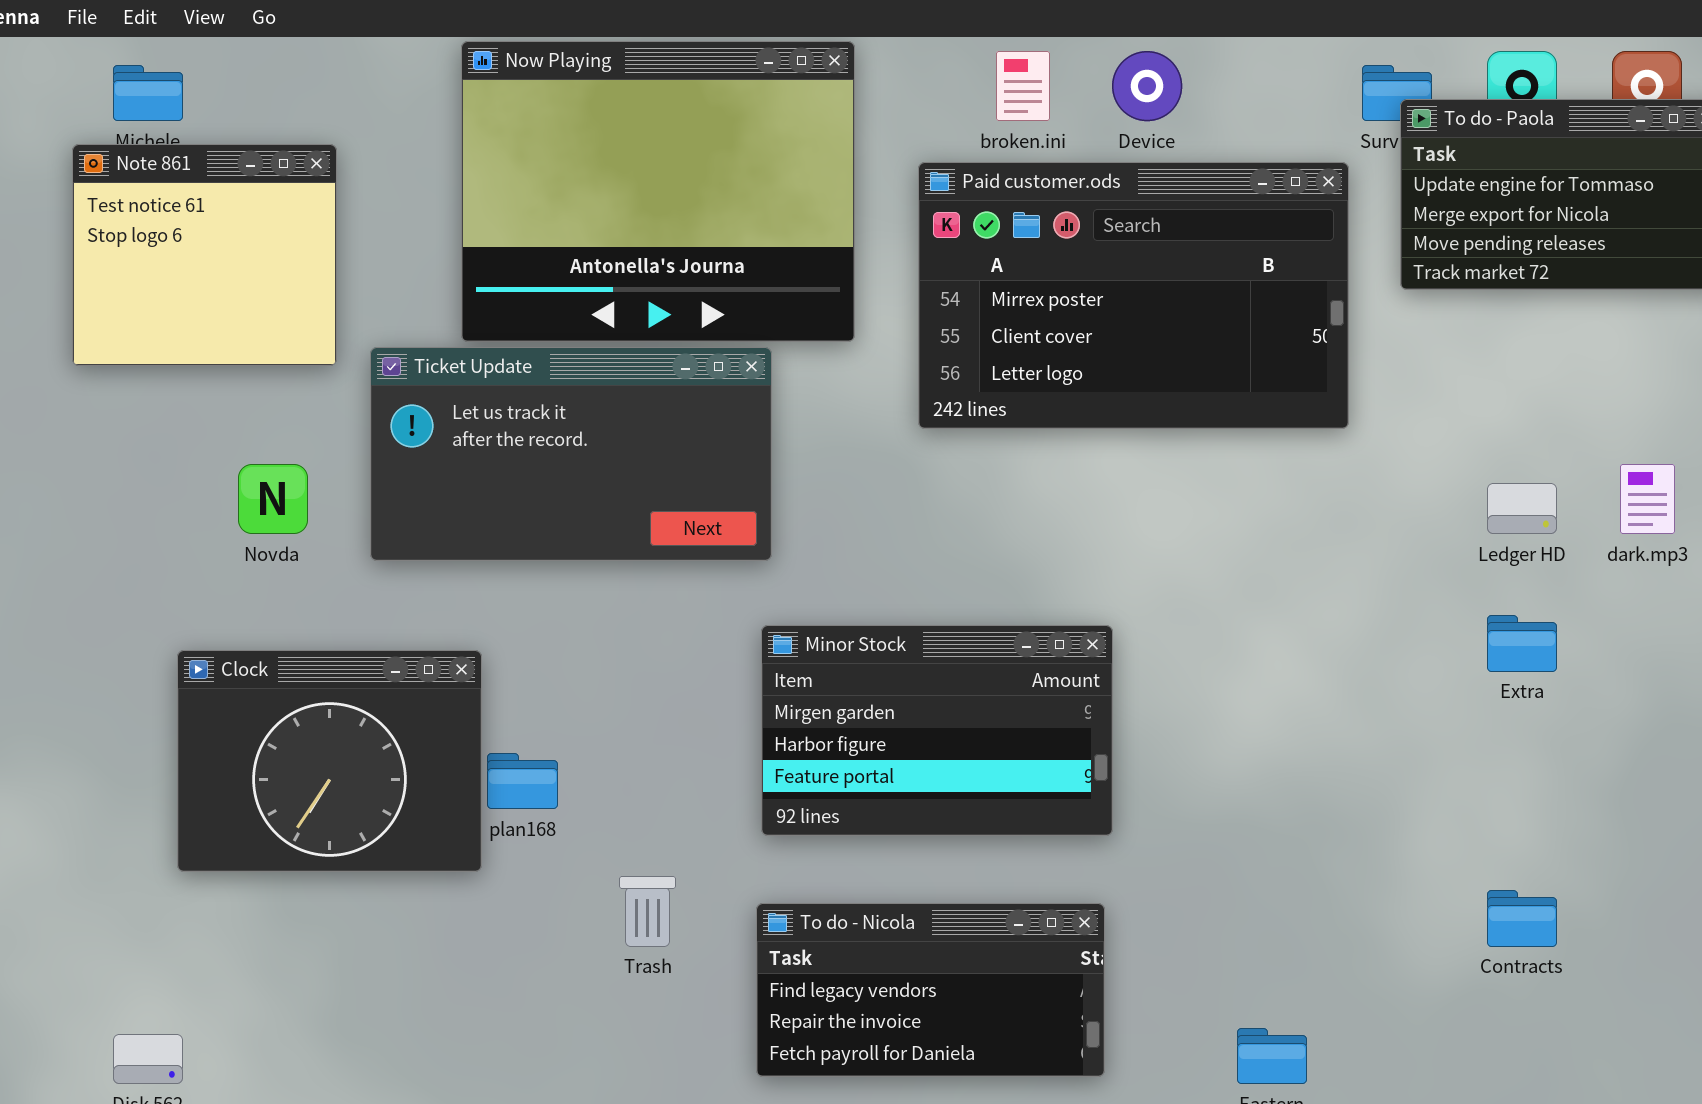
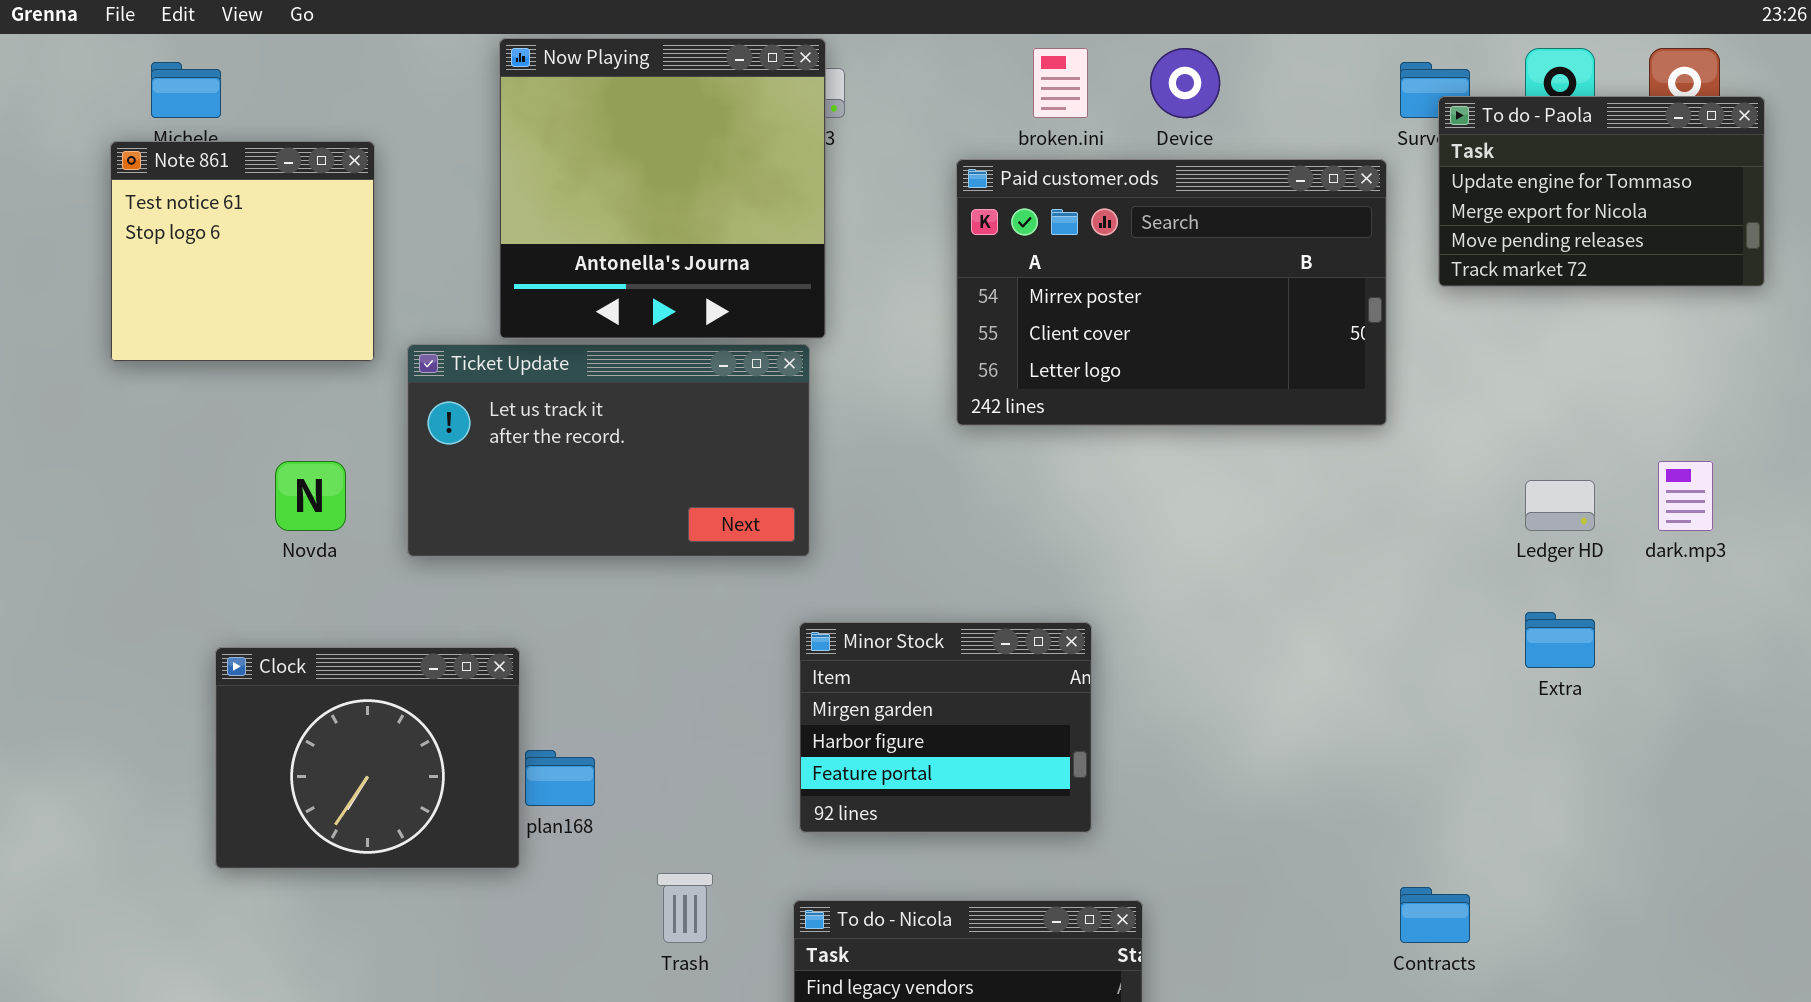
Now Playing: [461,41,855,342] -> [499,38,826,339], resized
Minor Stock: [761,625,1113,836] -> [799,622,1092,833], resized
Contracts: [1487,890,1557,947] -> [1400,887,1470,943], moved

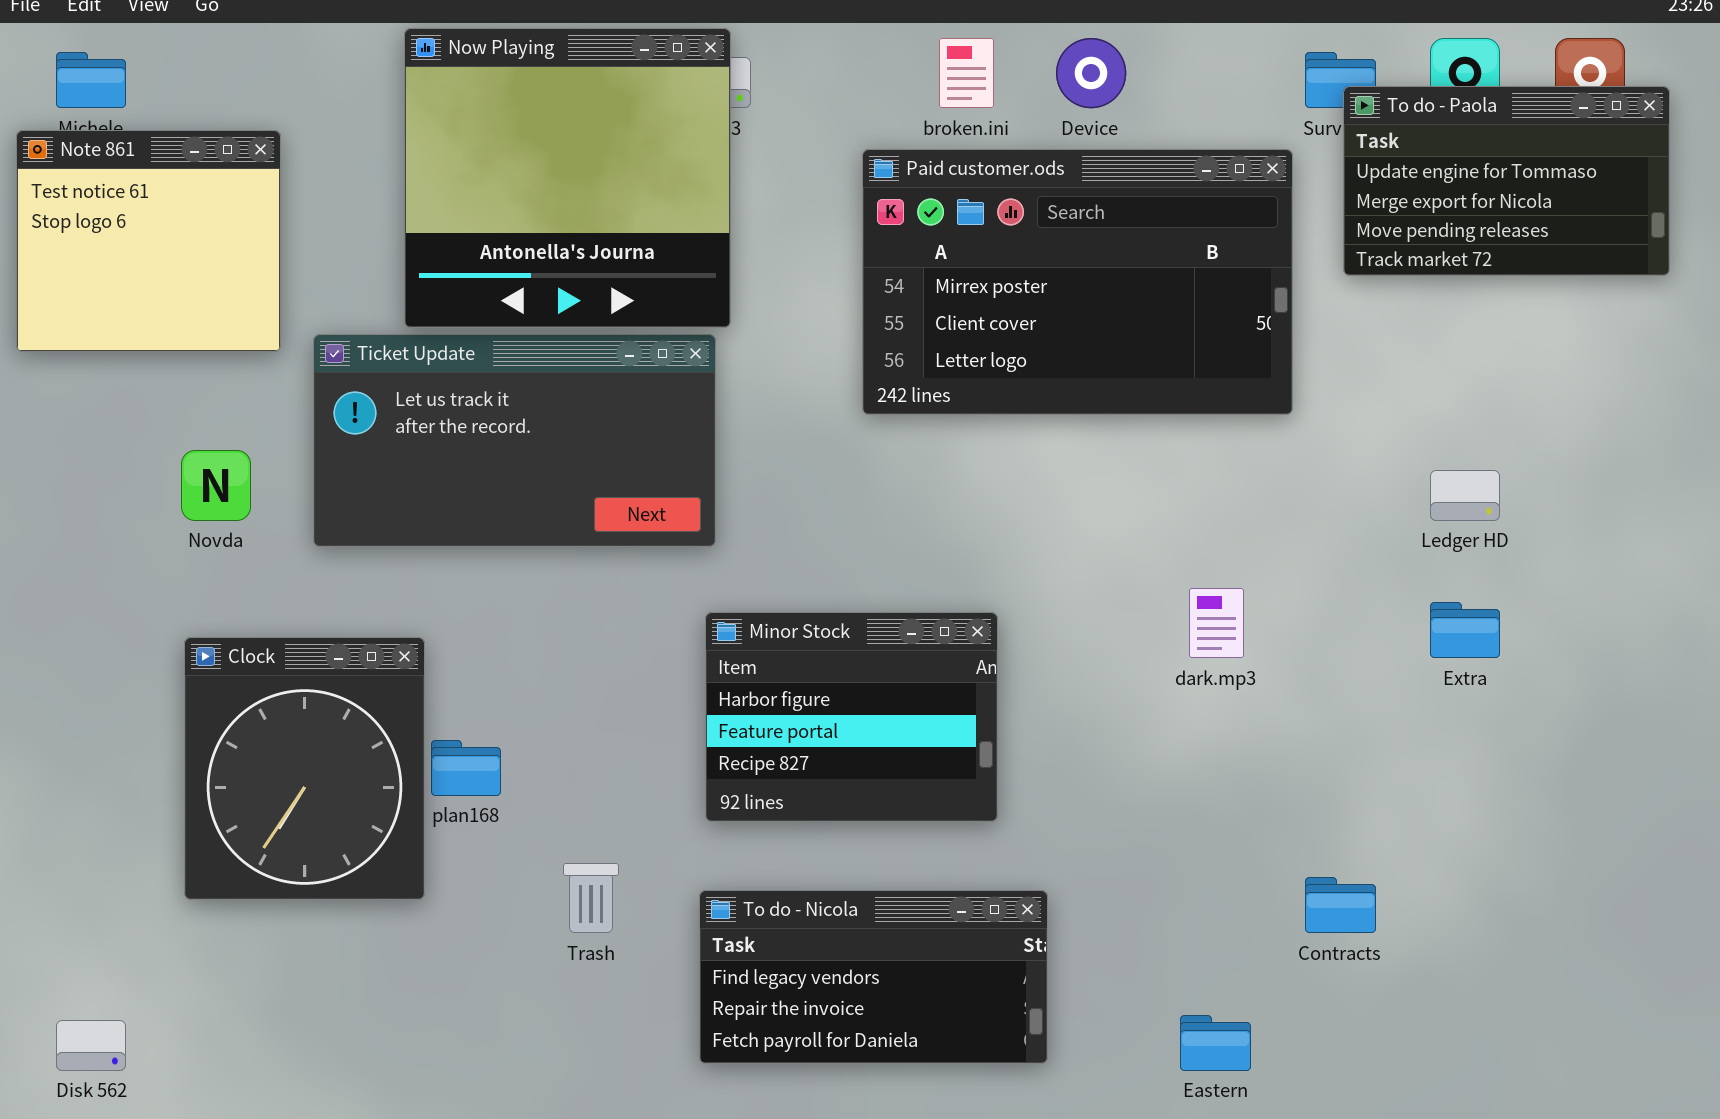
dark.mp3: [1658,461,1713,531] -> [1189,588,1244,658], moved
Minor Stock: [799,622,1092,833] -> [705,612,998,822], scrolled down 1 row
Clock: [215,647,520,869] -> [184,637,425,900], resized

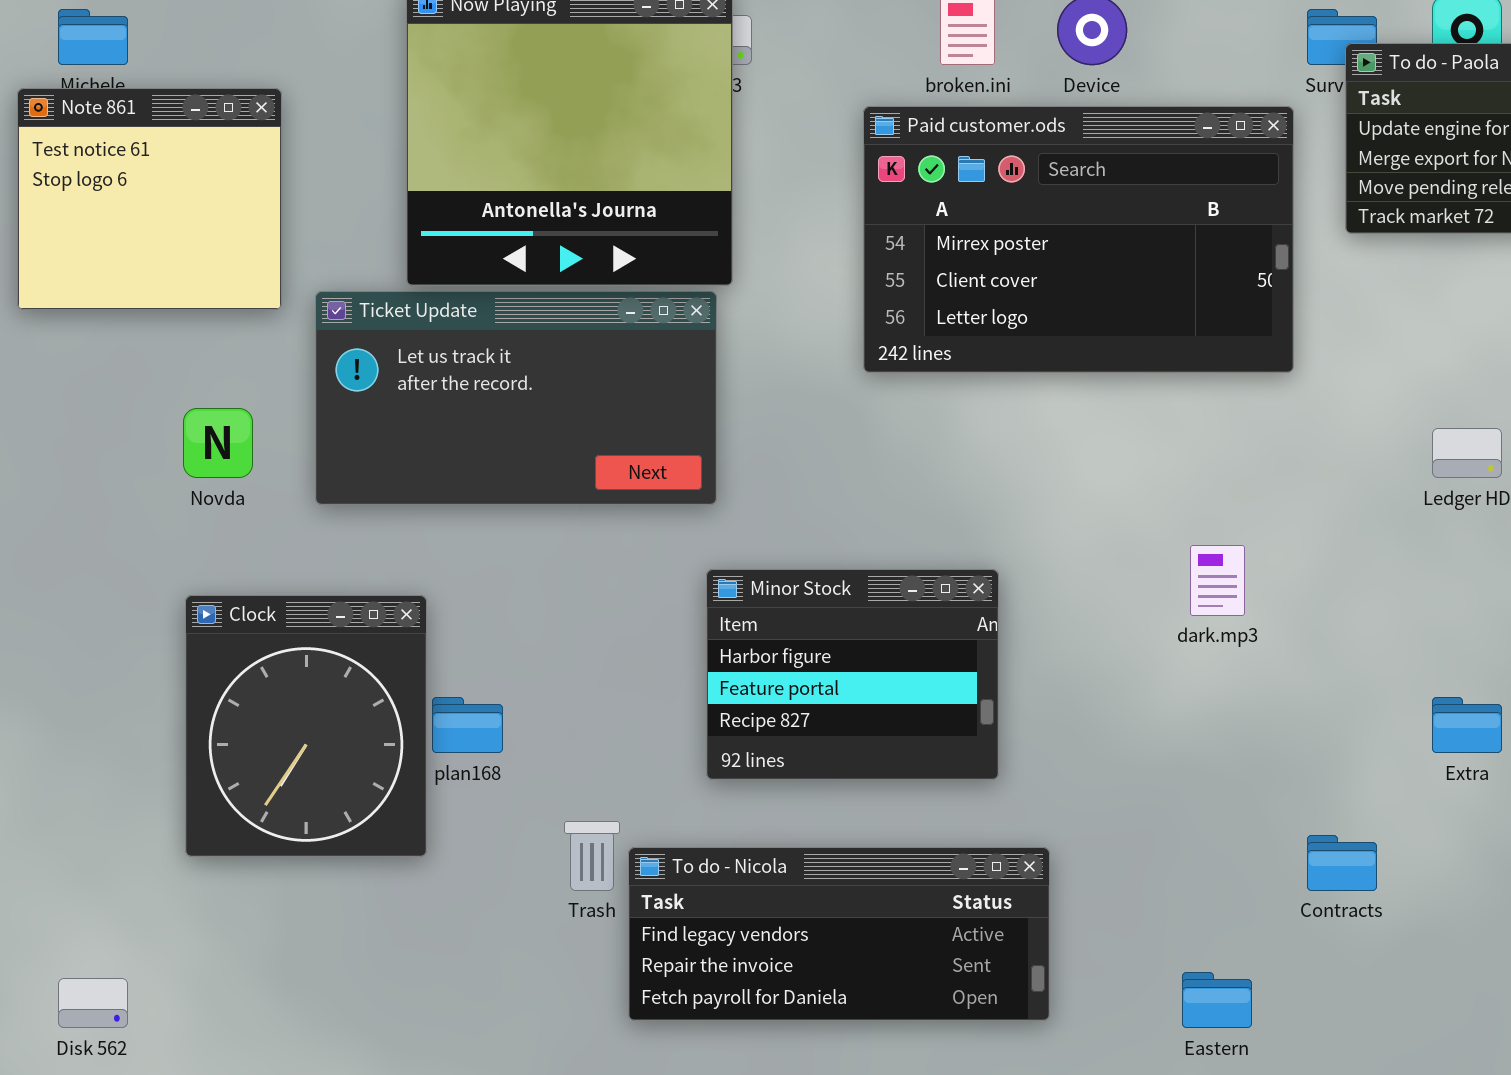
Extra: [1430,602,1500,658] -> [1432,697,1502,753], moved
To do - Nicola: [699,890,1048,1064] -> [628,847,1050,1021], resized

